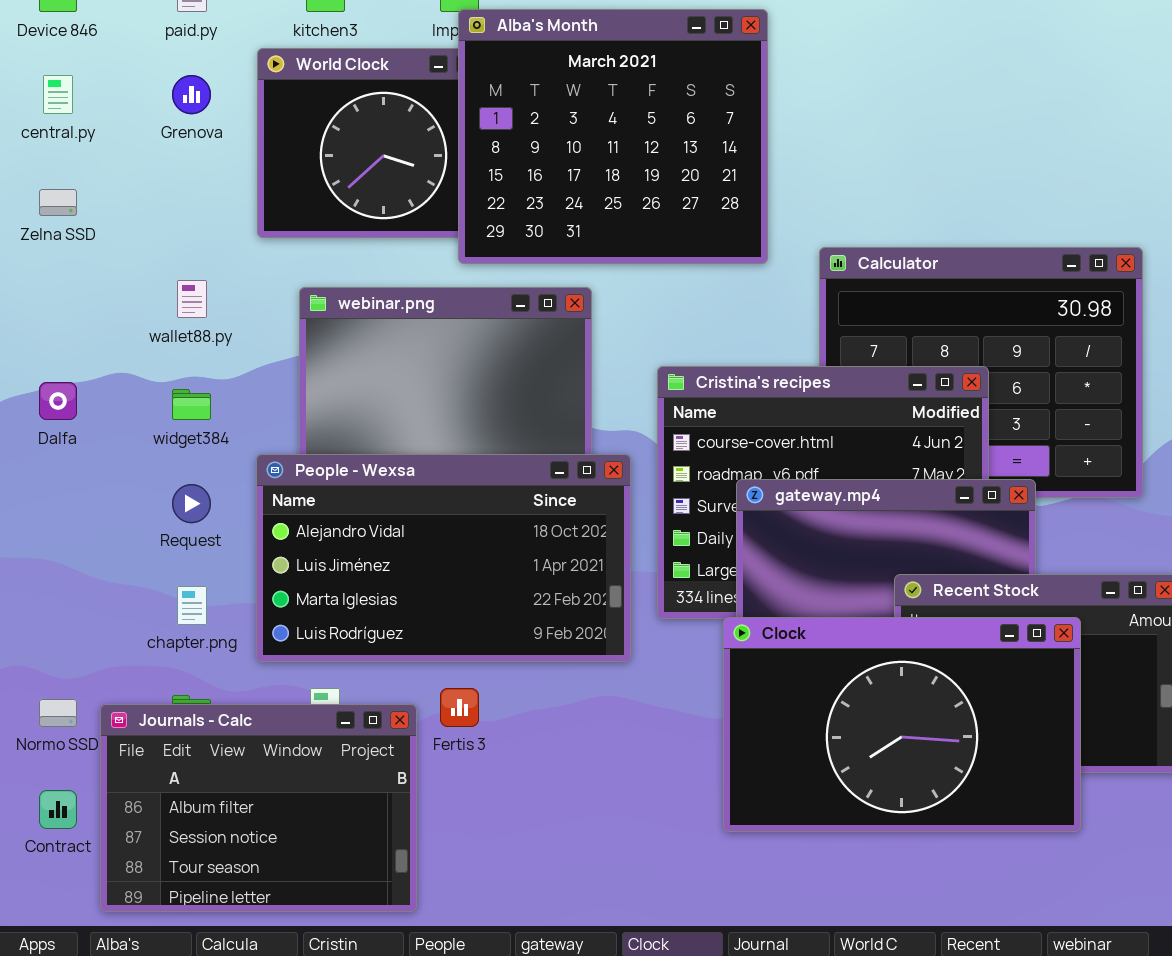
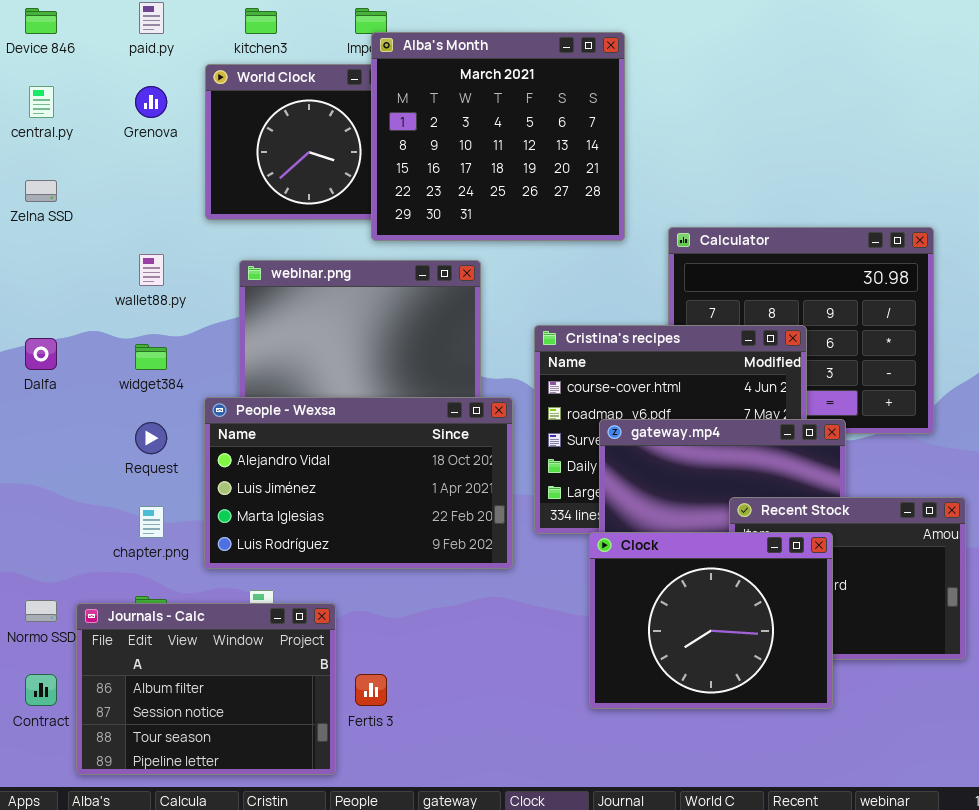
Clock: [723,617,1081,832] -> [589,532,833,709], resized
Fertis 3: [440,688,479,727] -> [355,674,387,706], moved

